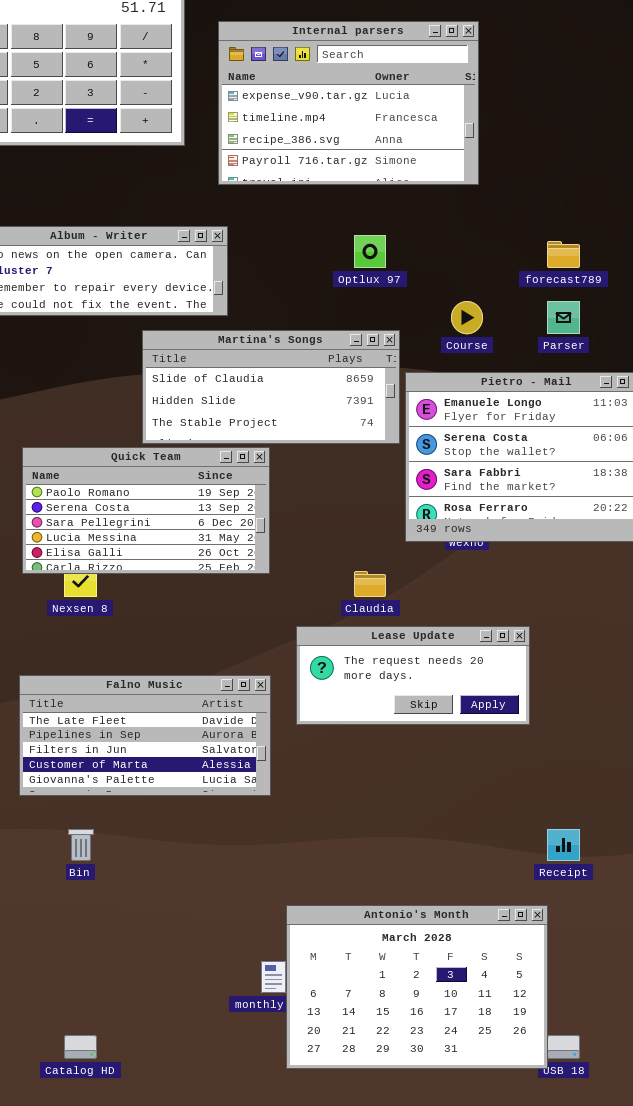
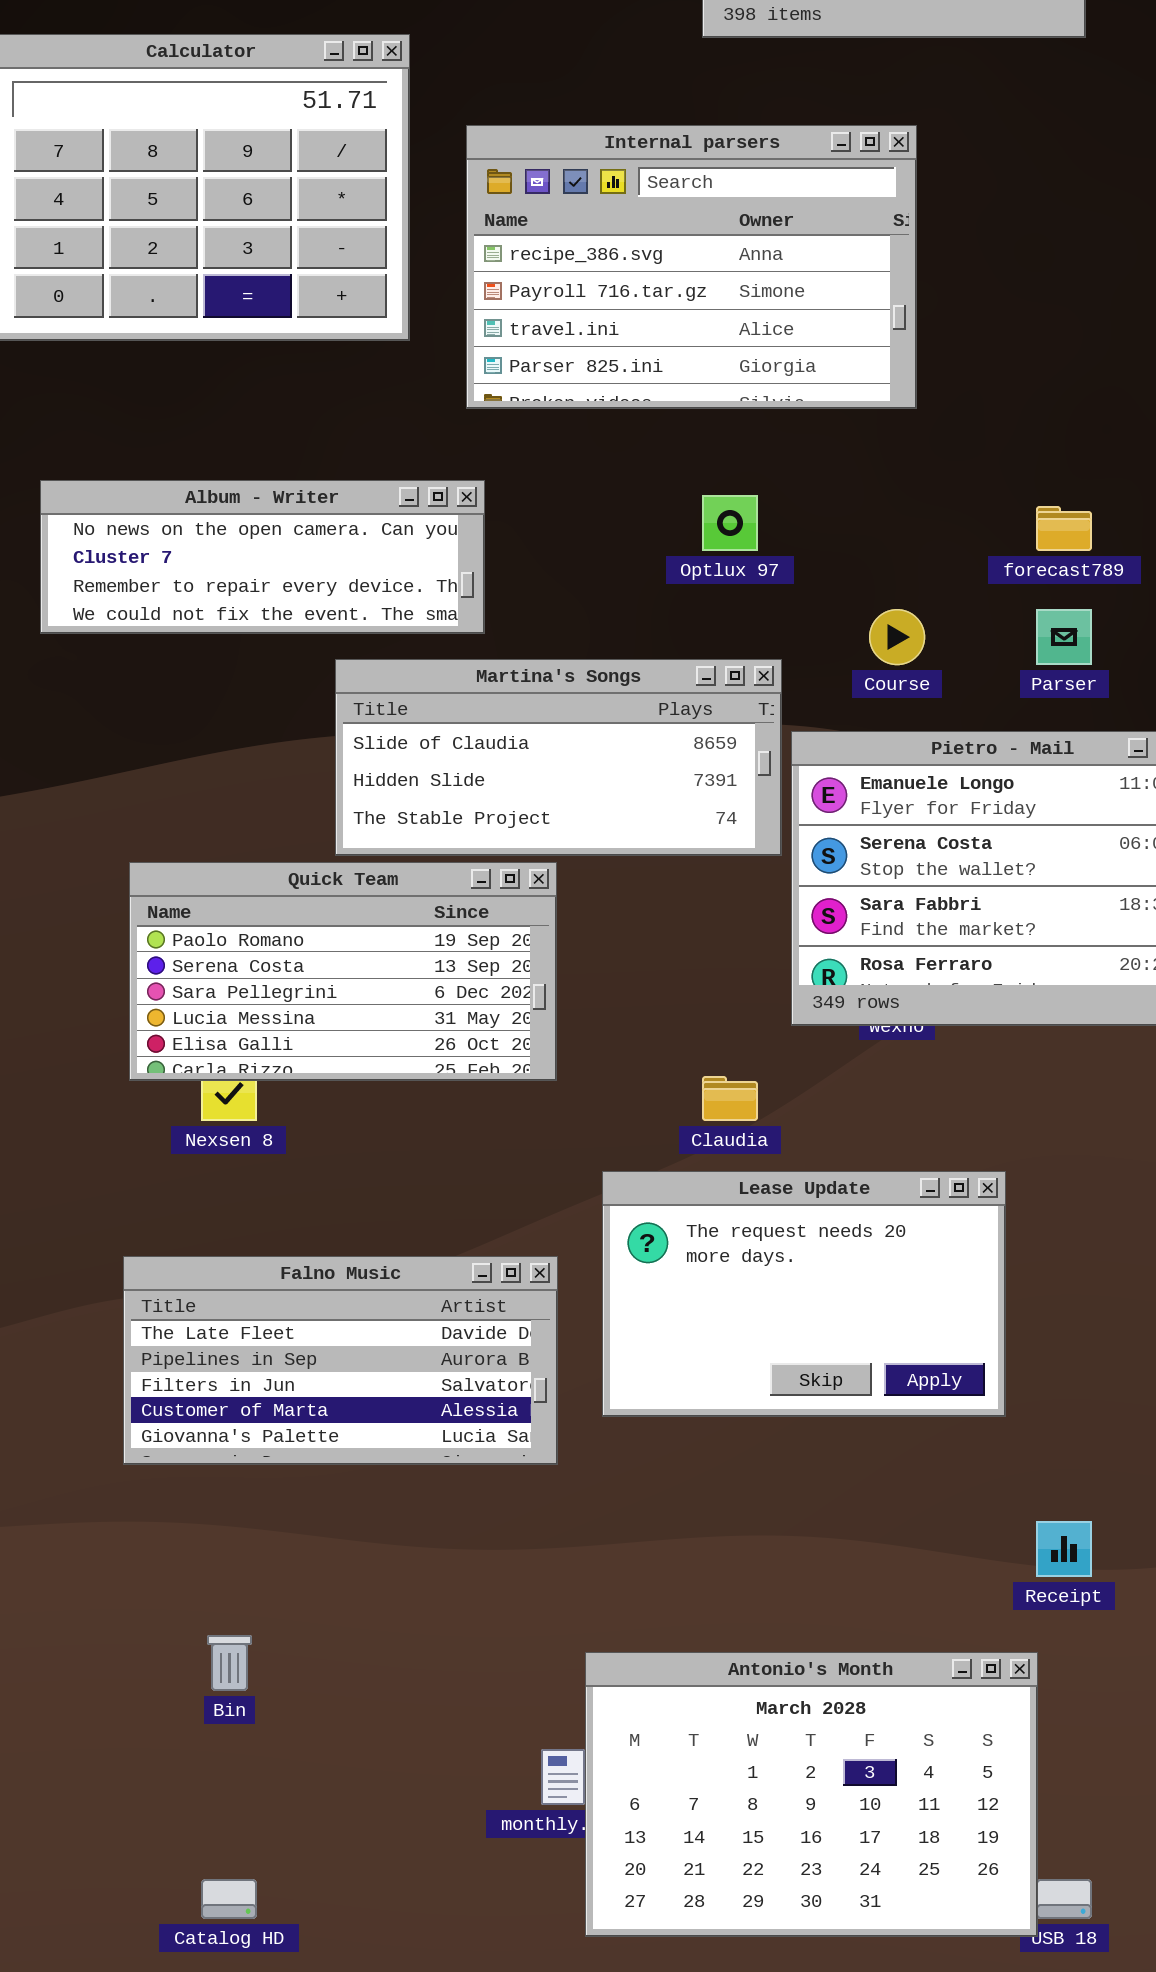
Internal parsers: [218,21,479,185] -> [466,125,917,409], scrolled down 2 rows
Lease Update: [296,626,530,725] -> [602,1171,1006,1417], resized
Bin: [68,829,94,861] -> [207,1635,252,1691], moved

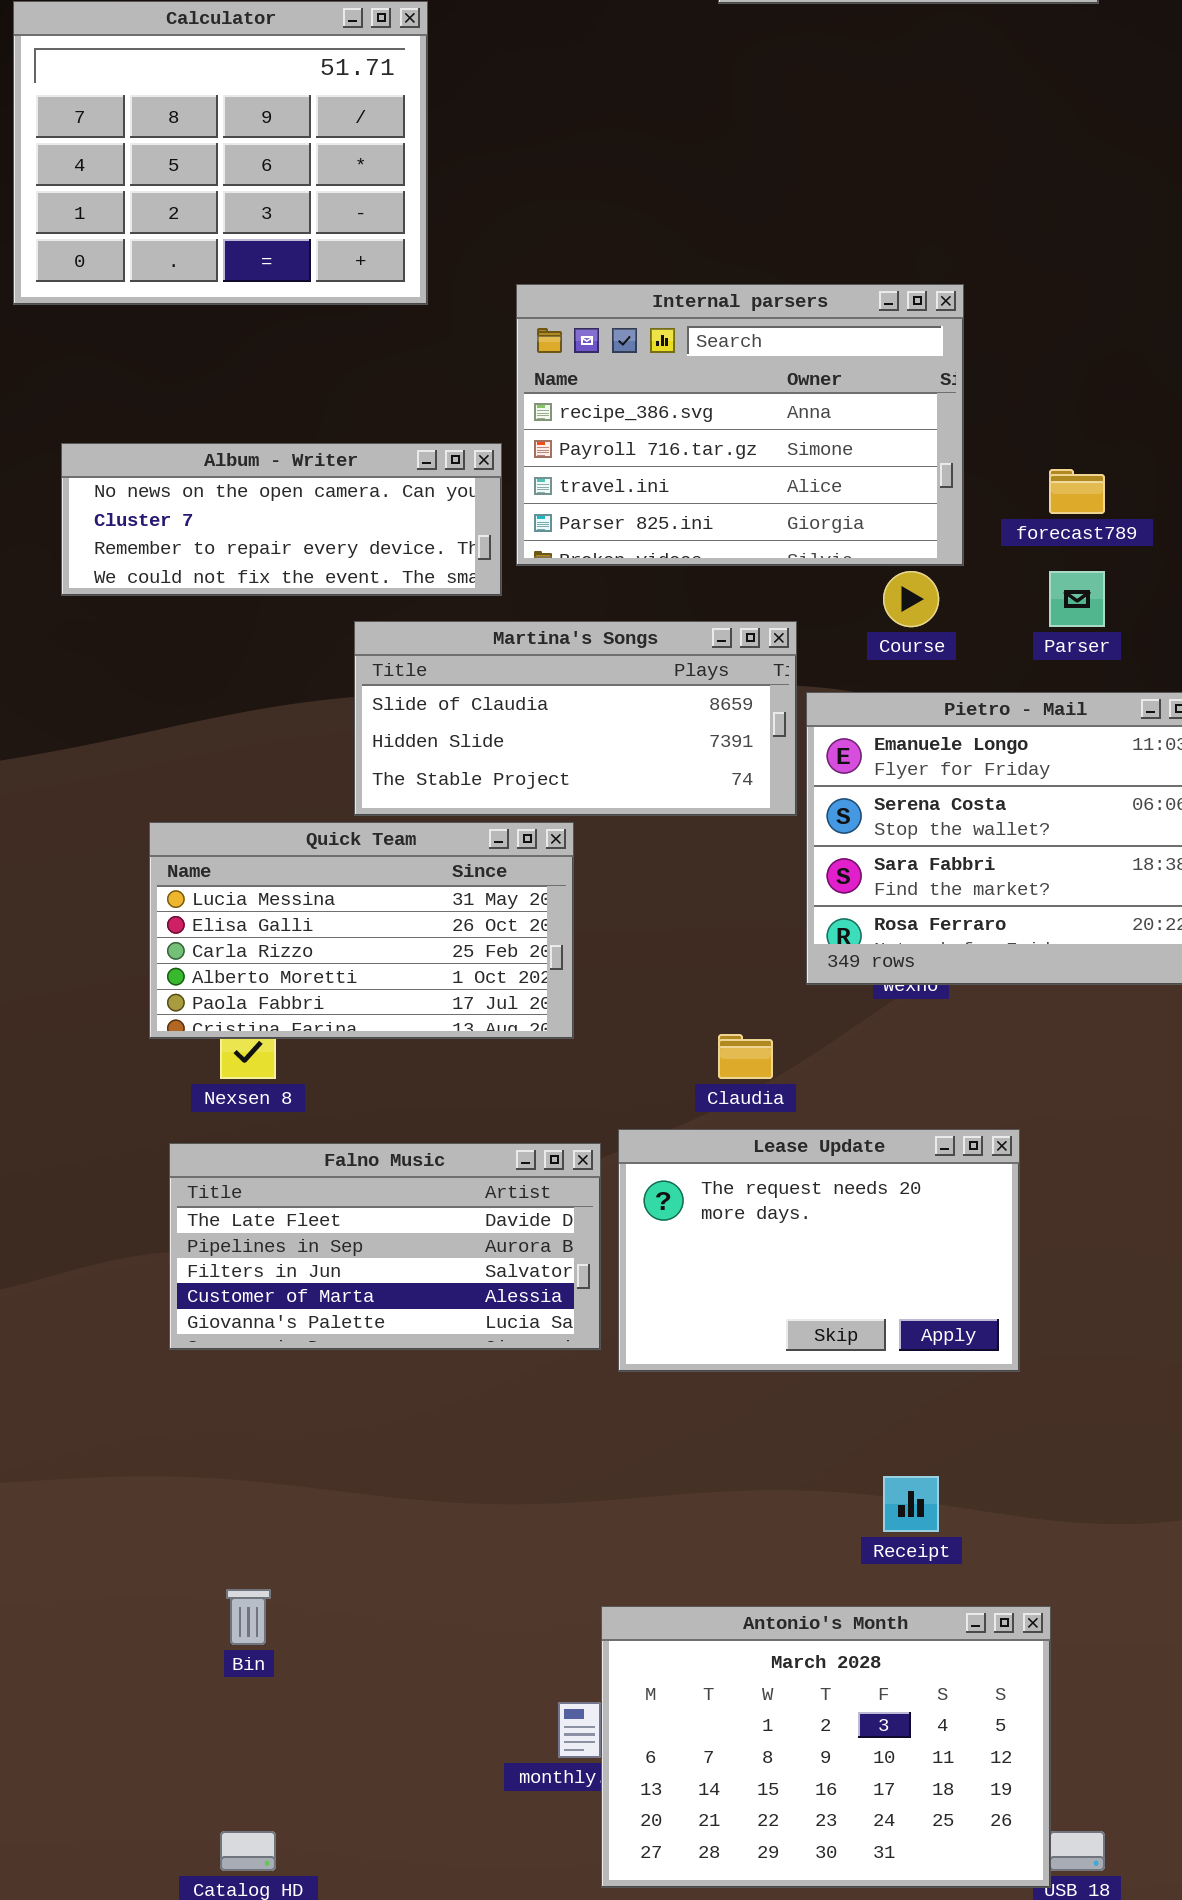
Internal parsers: [466,125,917,409] -> [516,284,964,566], moved
Quick Team: [129,862,557,1081] -> [149,822,574,1039], scrolled down 3 rows
Falno Music: [123,1256,558,1465] -> [169,1143,601,1350], moved
Receipt: [1036,1521,1092,1577] -> [883,1476,939,1532], moved

